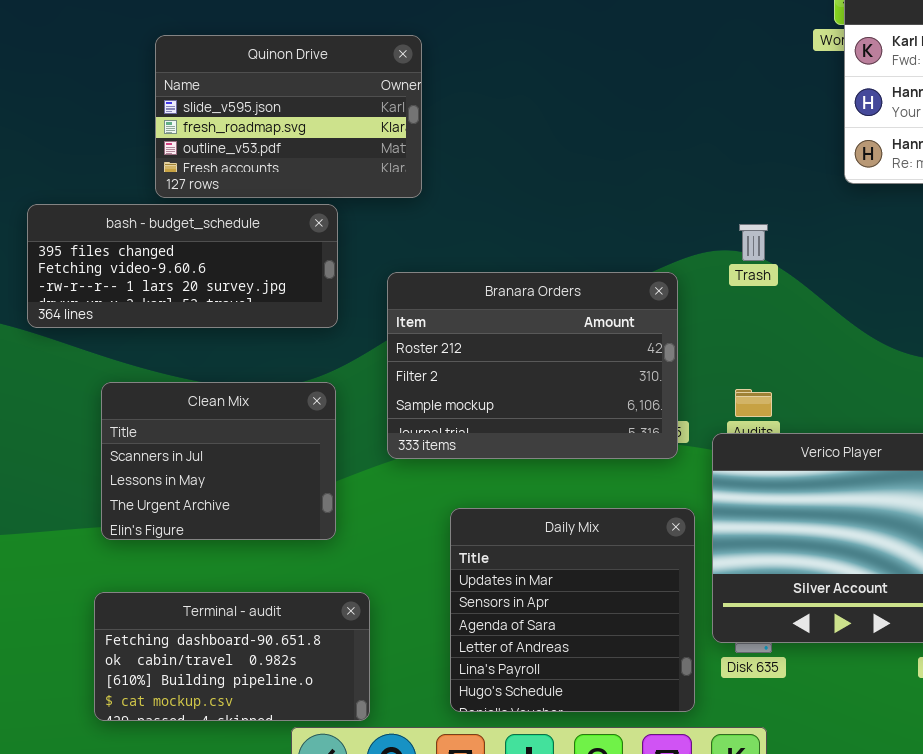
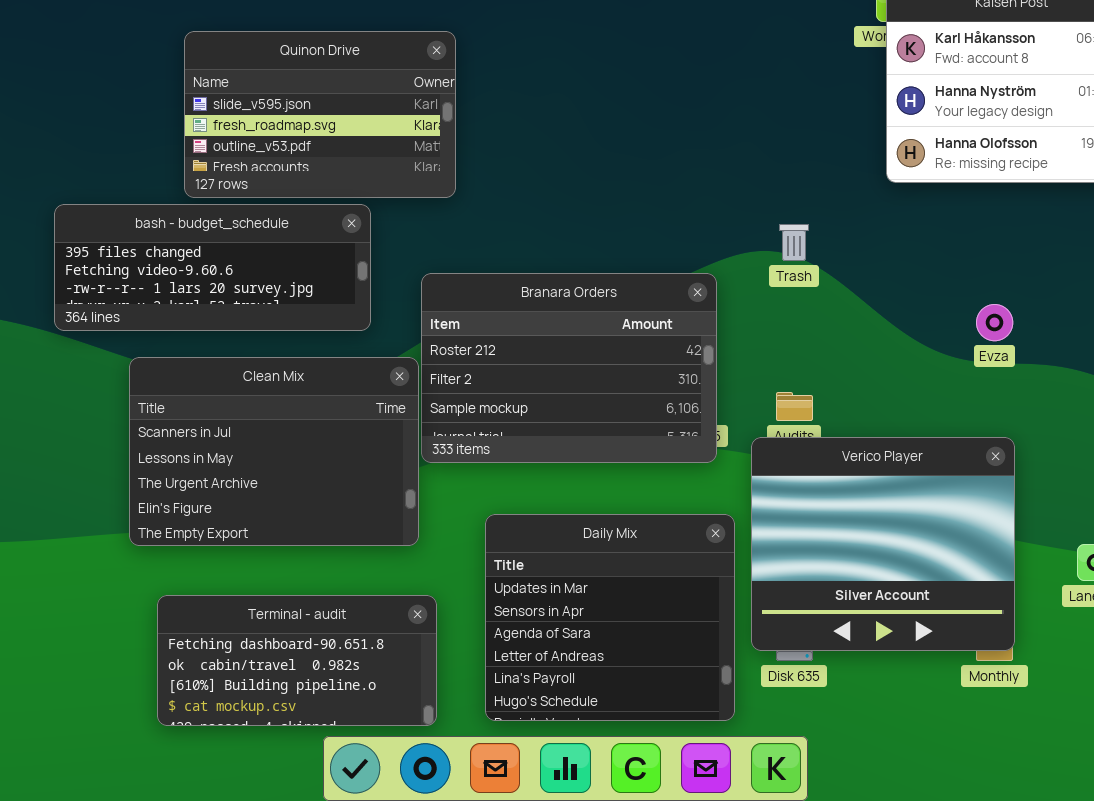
Clean Mix: [101,382,336,540] -> [129,357,419,546], resized
Terminal - audit: [94,592,370,721] -> [157,595,437,726], moved

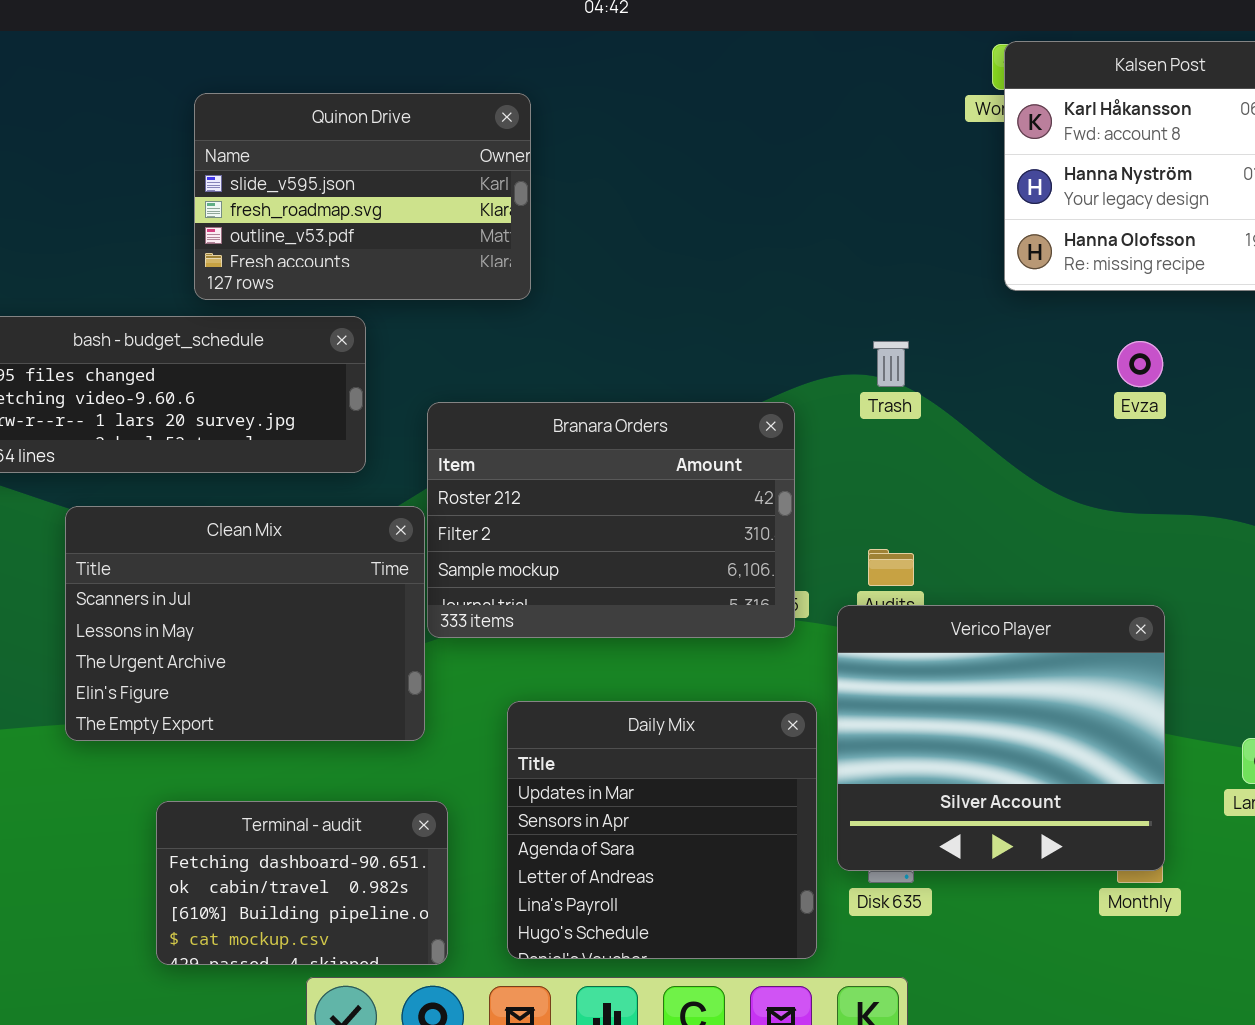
Quinon Drive: [184,31,456,198] -> [194,93,531,300], moved
Evza: [976,304,1013,341] -> [1117,341,1163,387], moved
Terminal - audit: [157,595,437,726] -> [156,801,448,965], resized

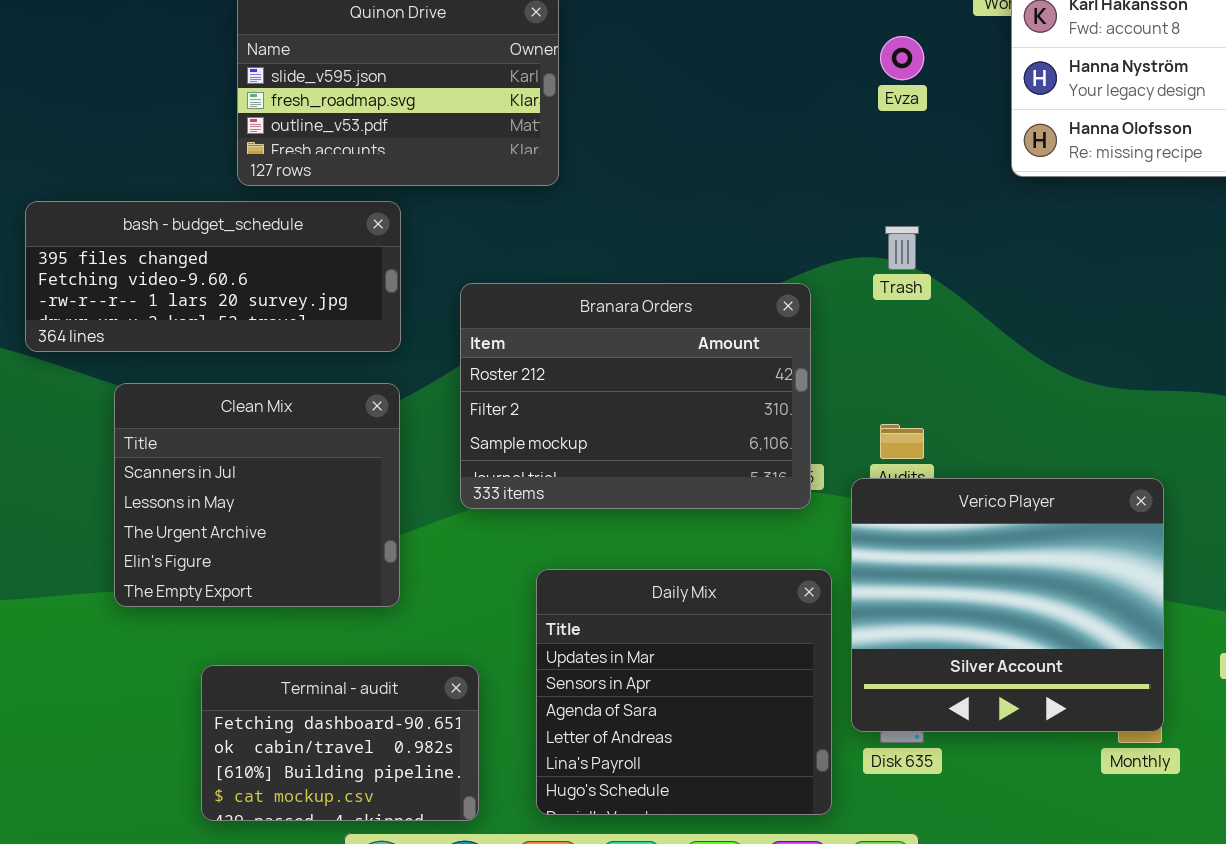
Evza: [1117,341,1163,387] -> [880,36,924,80], moved
Clean Mix: [65,506,425,741] -> [114,383,400,607], resized

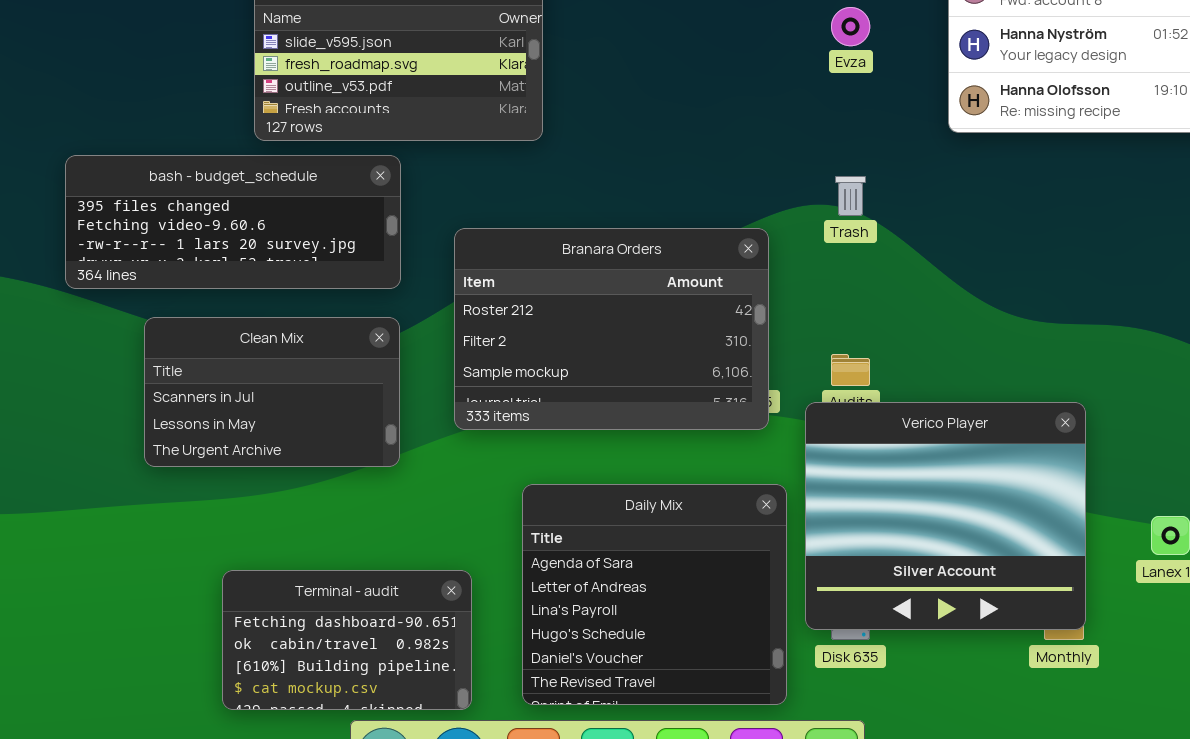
Clean Mix: [114,383,400,607] -> [144,317,400,467], resized
Daily Mix: [536,569,832,815] -> [522,484,787,705], scrolled down 2 rows

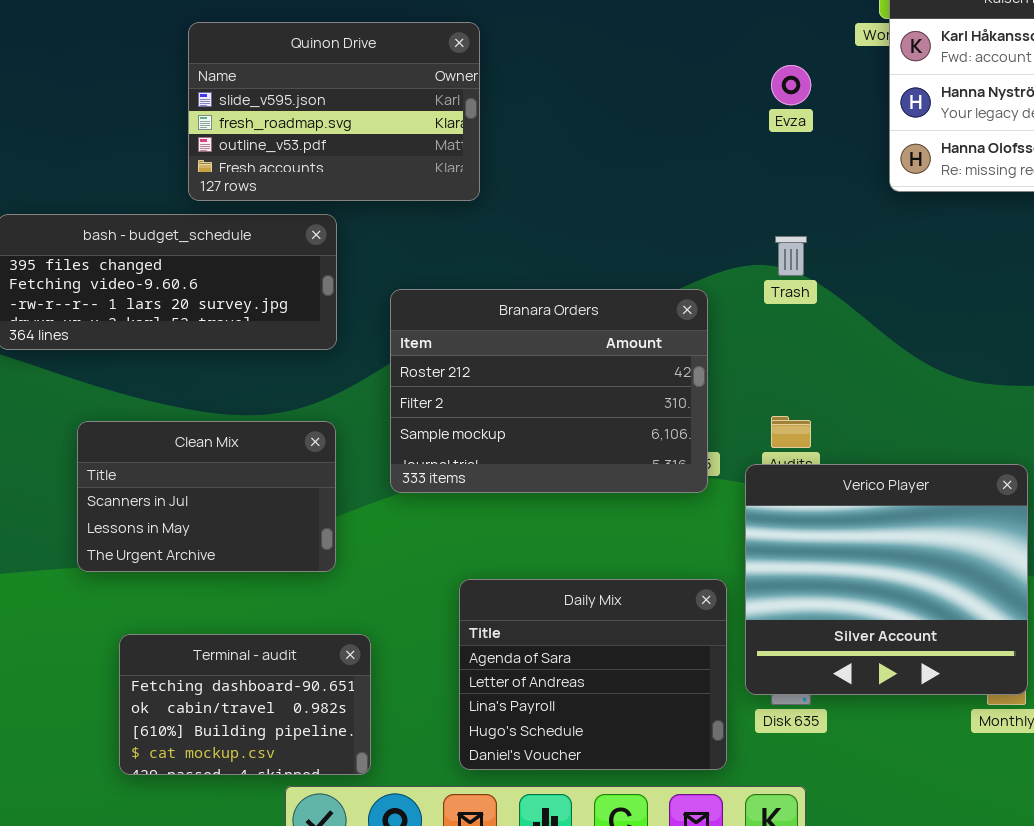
Clean Mix: [144,317,400,467] -> [77,421,336,572], moved
Daily Mix: [522,484,787,705] -> [459,579,727,770], resized
Terminal - audit: [222,570,472,710] -> [119,634,371,775], moved

